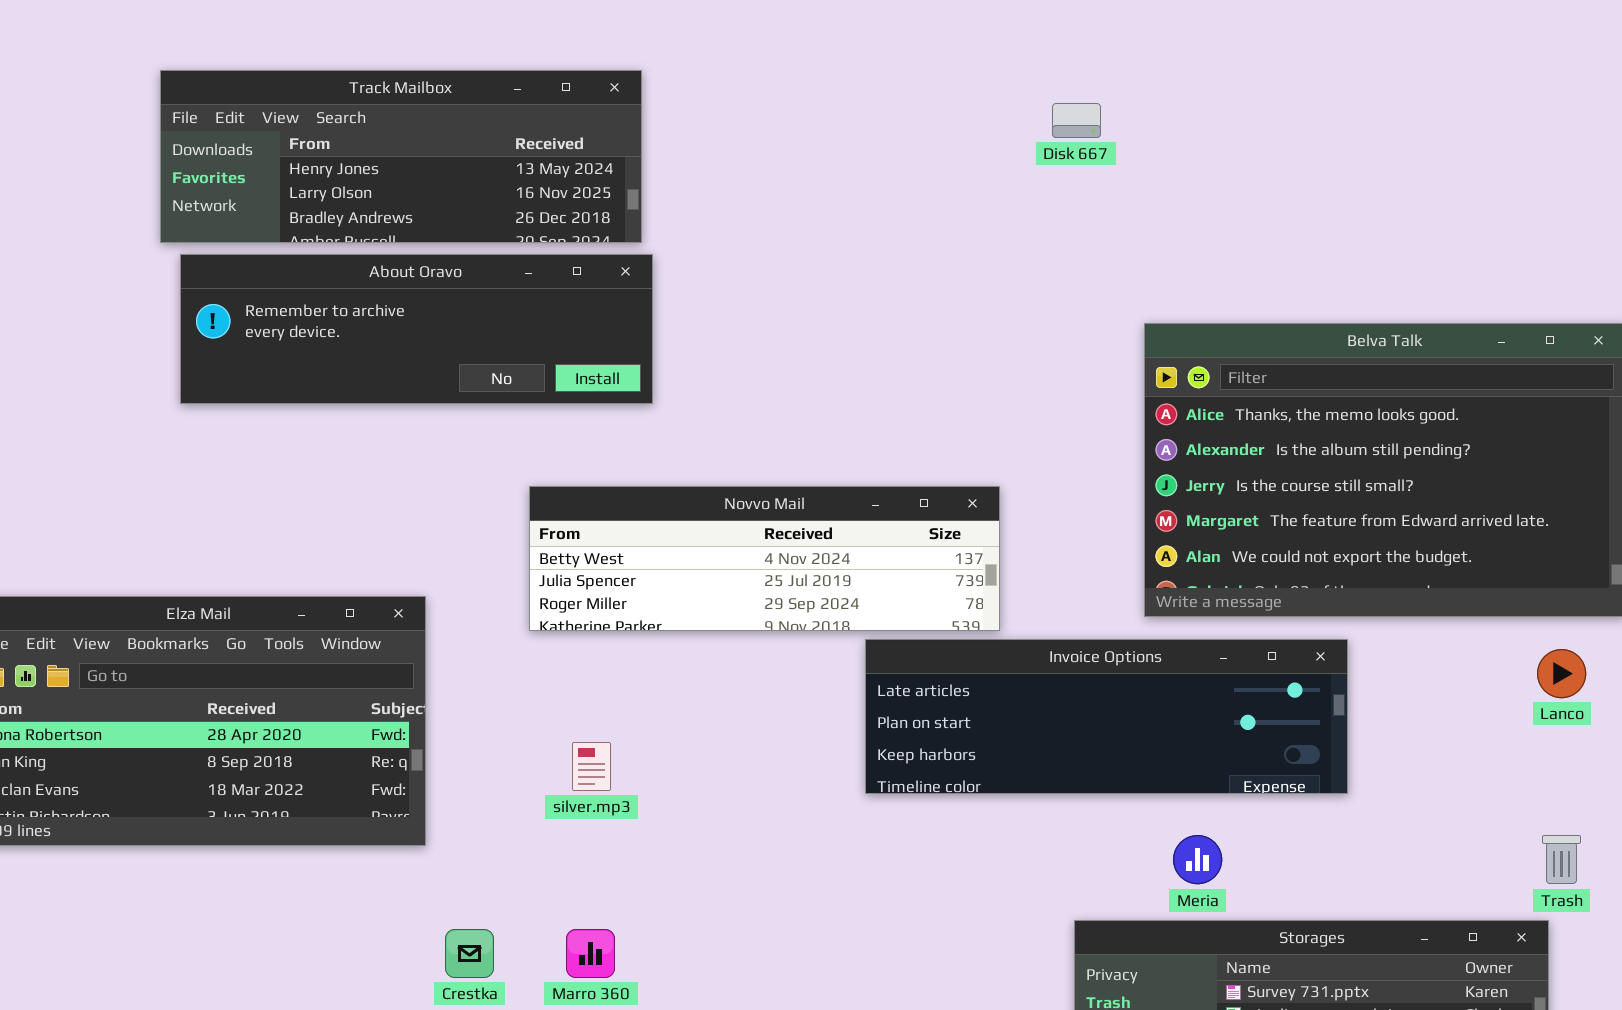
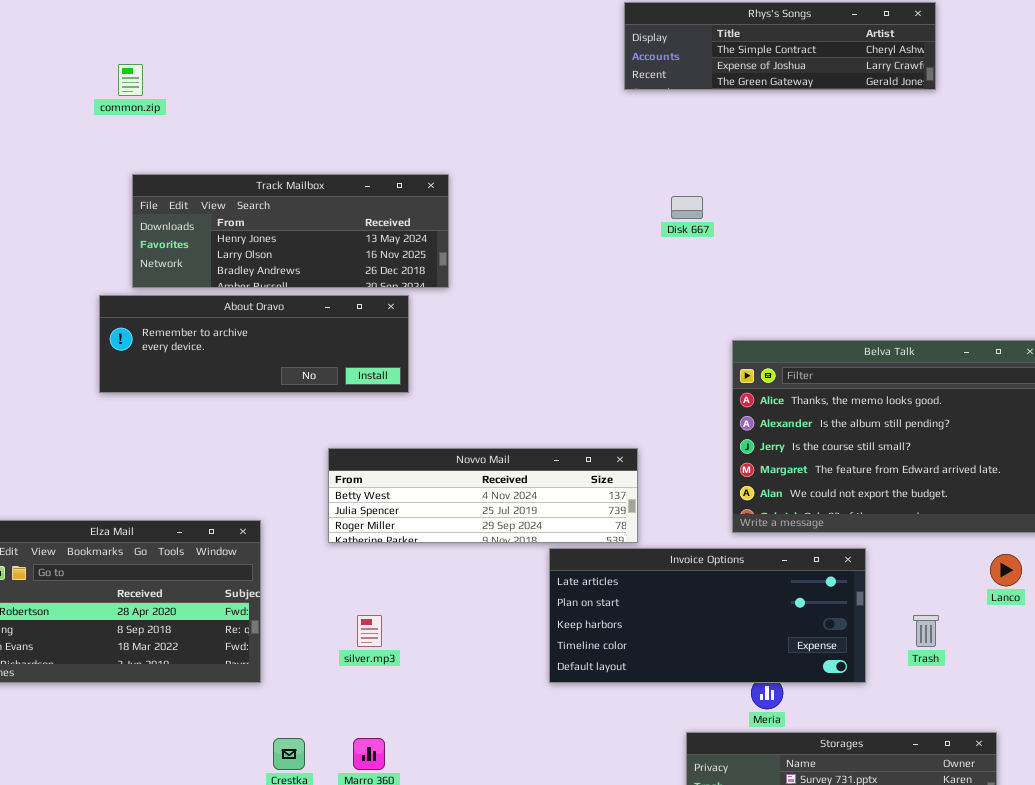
Track Mailbox: [160,70,642,243] -> [132,174,449,288], moved
Invoice Options: [865,639,1348,794] -> [549,548,866,683], resized
Trash: [1542,835,1581,884] -> [913,615,939,647], moved

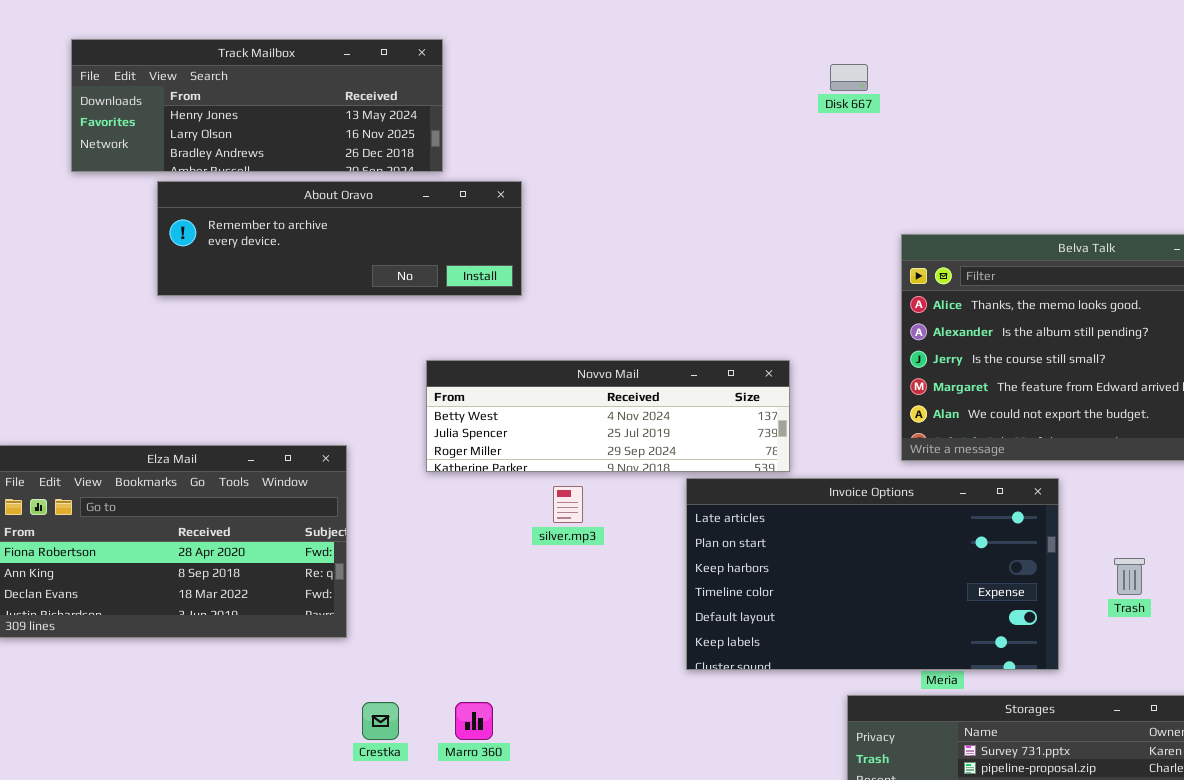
Track Mailbox: [132,174,449,288] -> [71,39,443,172], moved
Invoice Options: [549,548,866,683] -> [686,478,1059,670], resized
silver.mp3: [357,615,382,647] -> [553,486,583,523], moved

